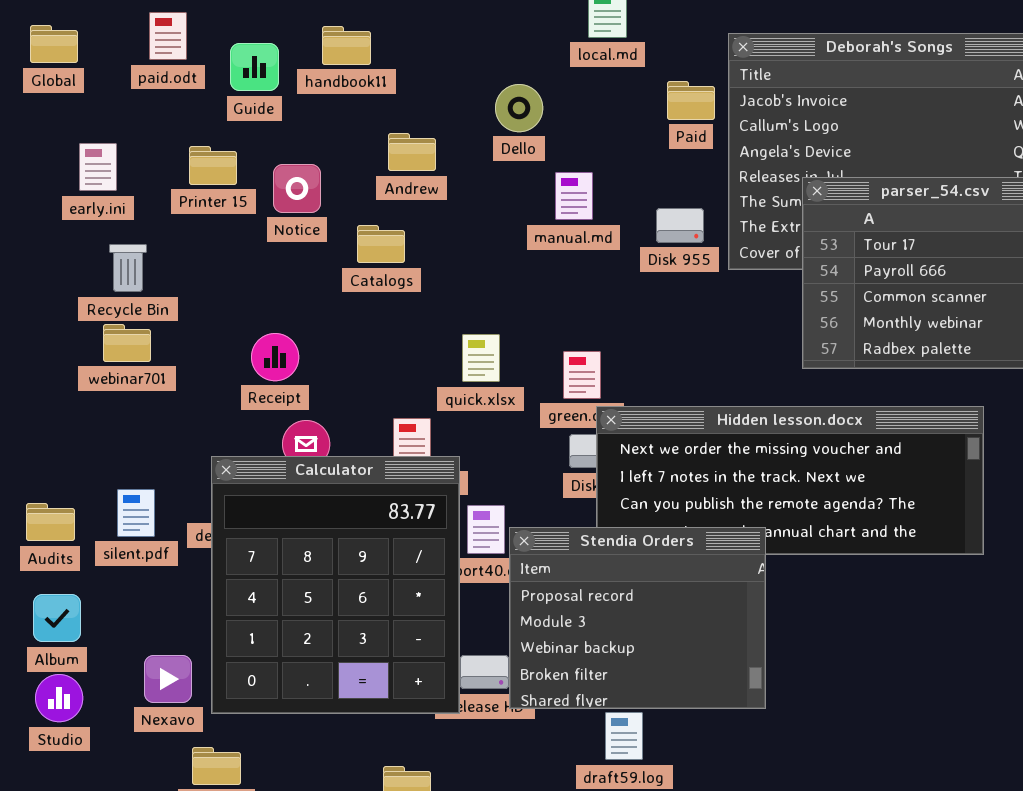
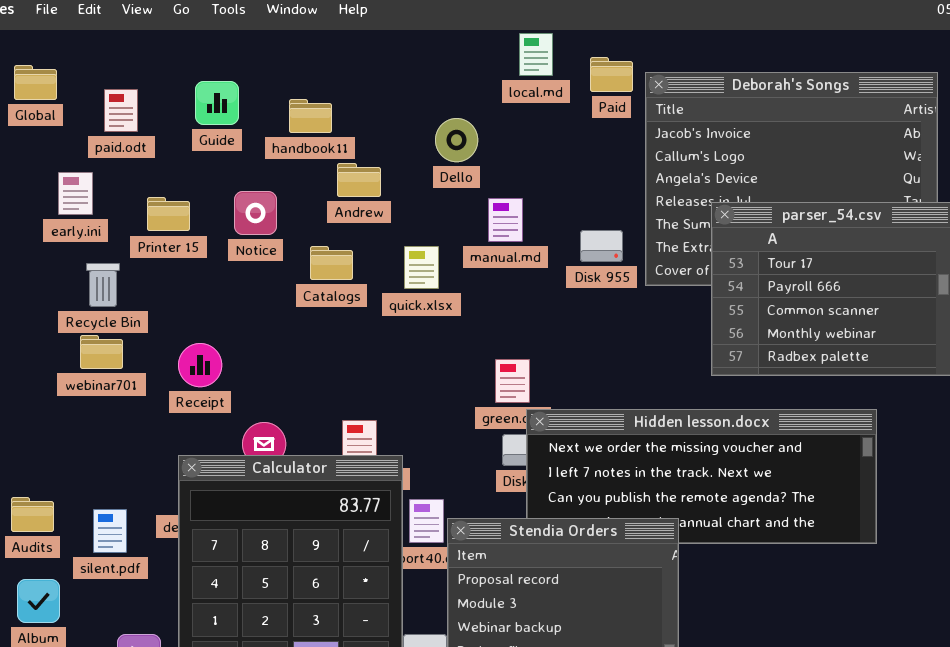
paid.odt: [149,12,187,60] -> [104,89,138,132], moved
handbook11: [322,26,371,65] -> [289,99,332,133], moved
Paid: [667,81,715,120] -> [590,57,633,92], moved
Printer 15: [189,146,237,185] -> [147,197,190,231], moved
Receipt: [251,333,299,381] -> [178,343,222,387], moved
quick.xlsx: [462,334,500,382] -> [404,246,439,289], moved
silent.pdf: [117,489,155,537] -> [93,509,127,553], moved

